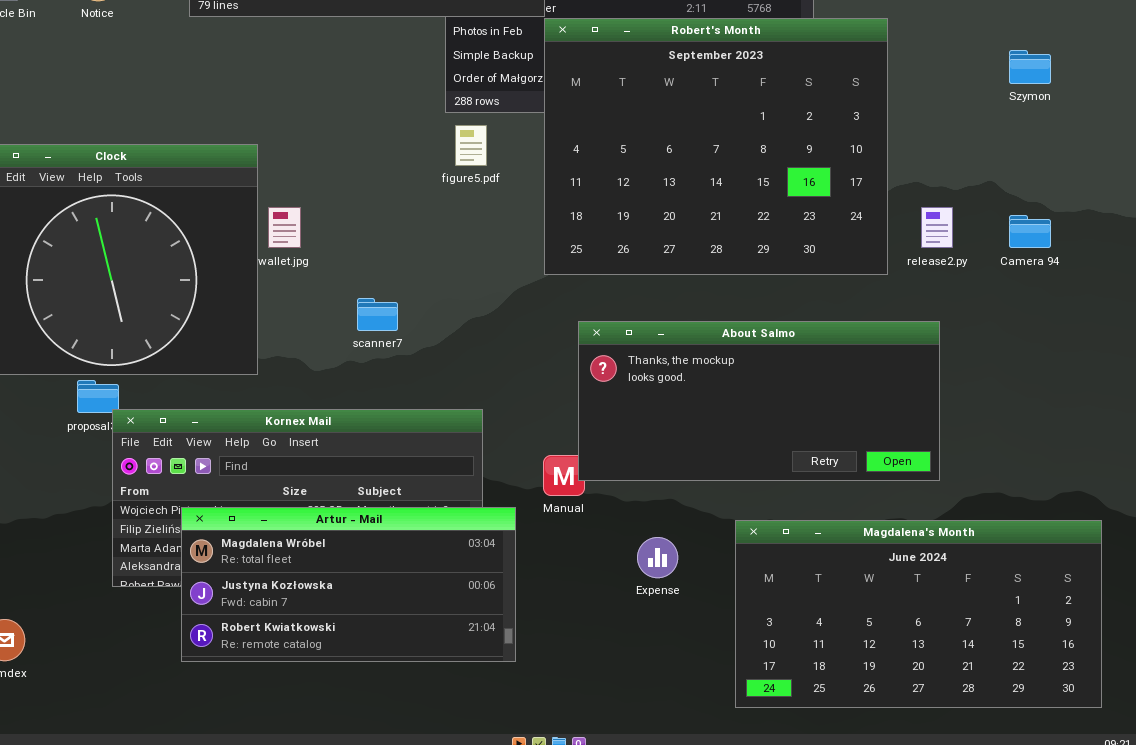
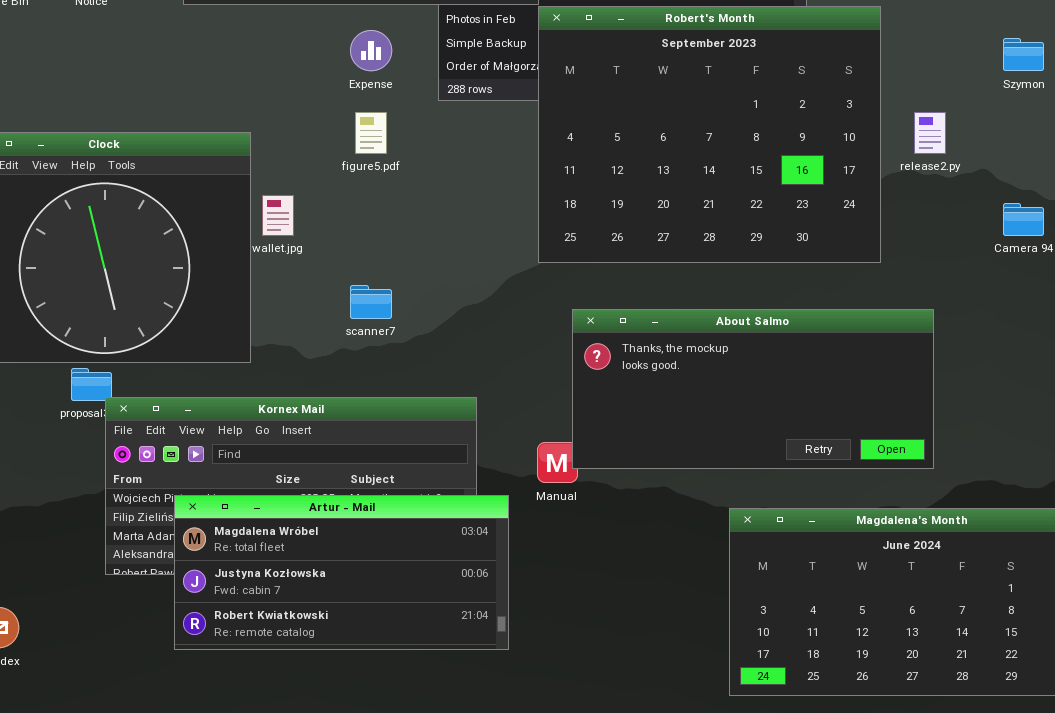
figure5.pdf: [455,125,487,166] -> [355,112,387,154], moved
release2.py: [921,207,953,248] -> [914,112,946,154], moved
Expense: [637,537,678,578] -> [350,30,392,71], moved

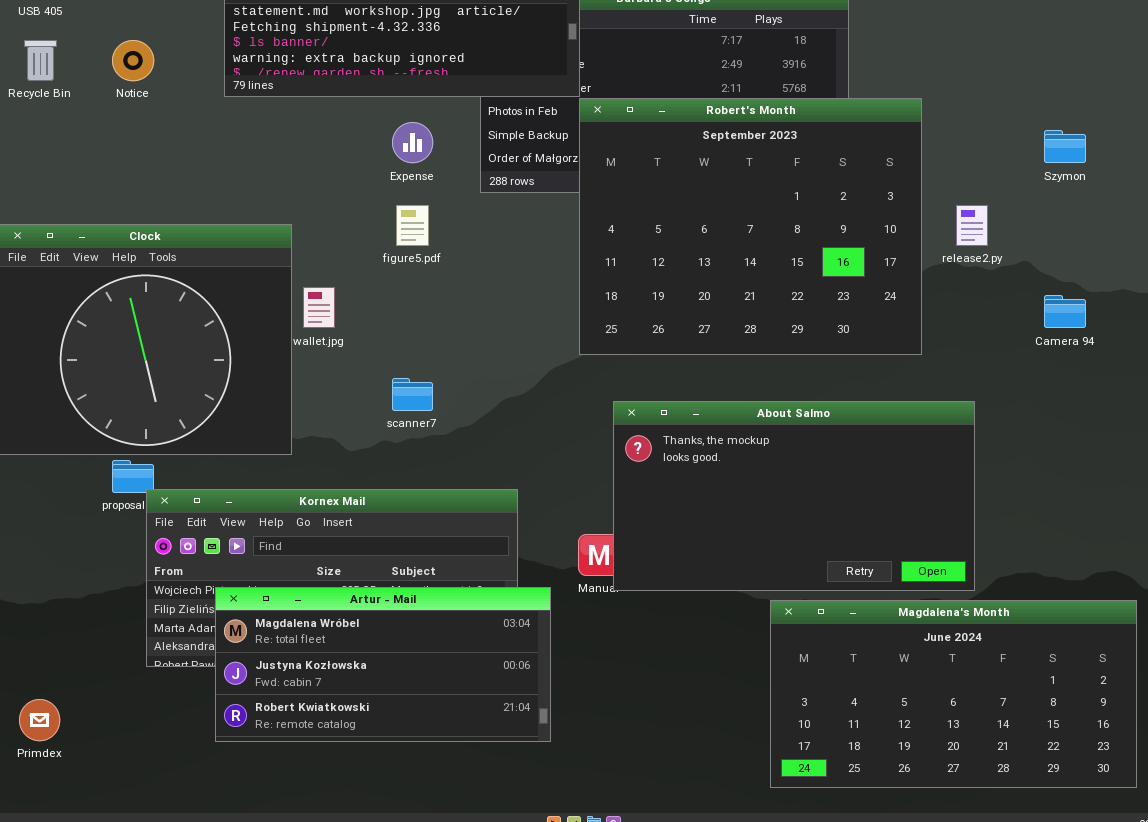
About Salmo: [572,309,934,469] -> [613,401,975,591], resized

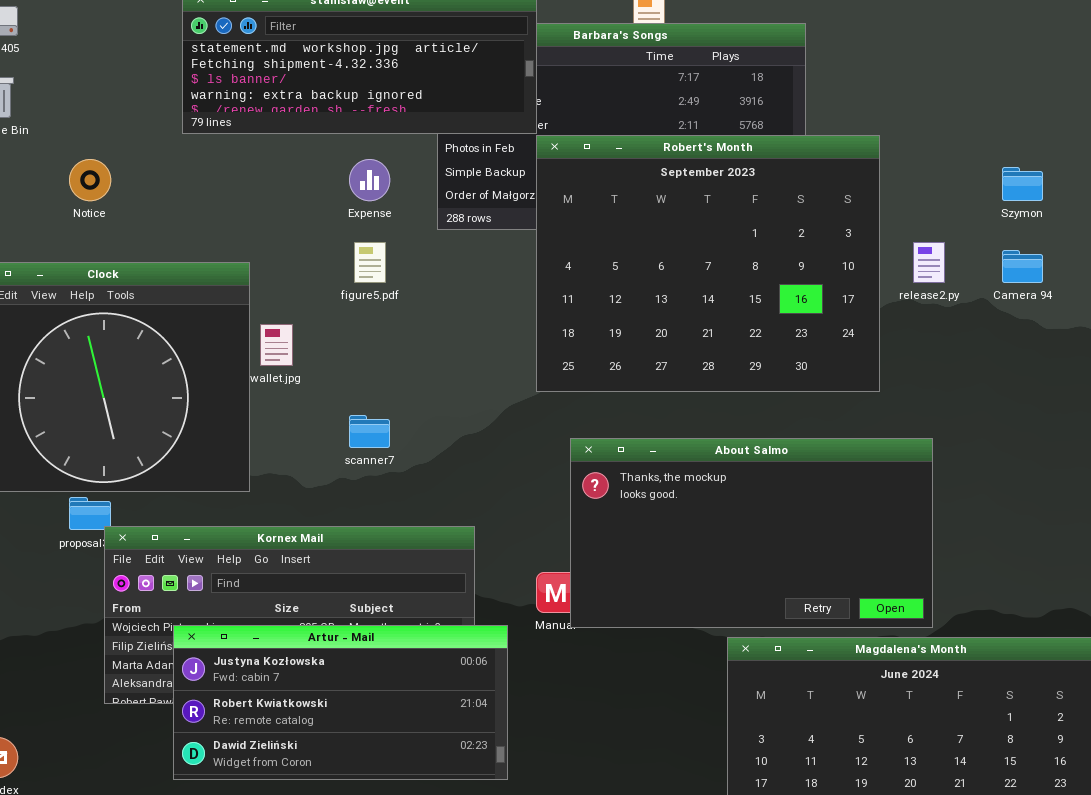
Notice: [112,40,154,81] -> [69,159,111,201], moved
Camera 94: [1044,295,1086,328] -> [1002,250,1043,283], moved
Artur - Mail: [215,587,551,742] -> [173,625,508,780], scrolled down 1 row

